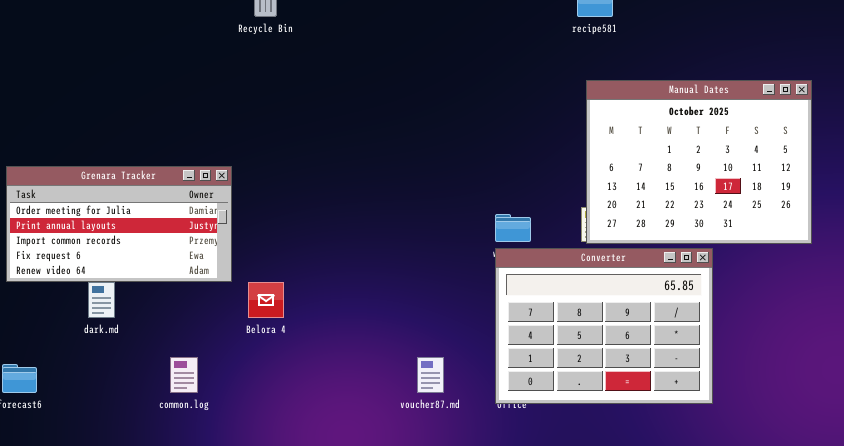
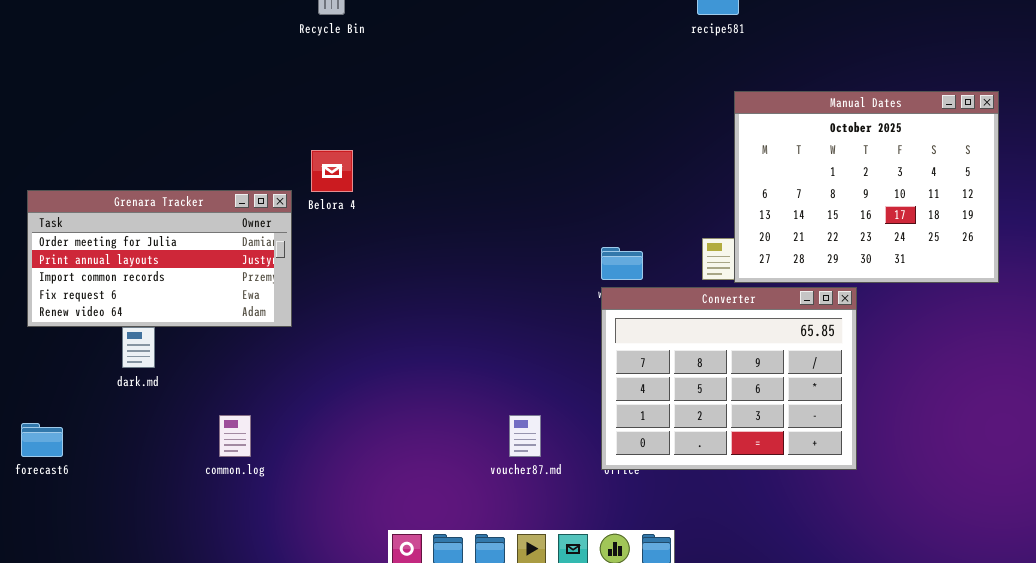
Manual Dates: [586,80,812,244] -> [734,91,999,283], moved
Belora 4: [248,282,284,318] -> [311,150,353,192], moved

